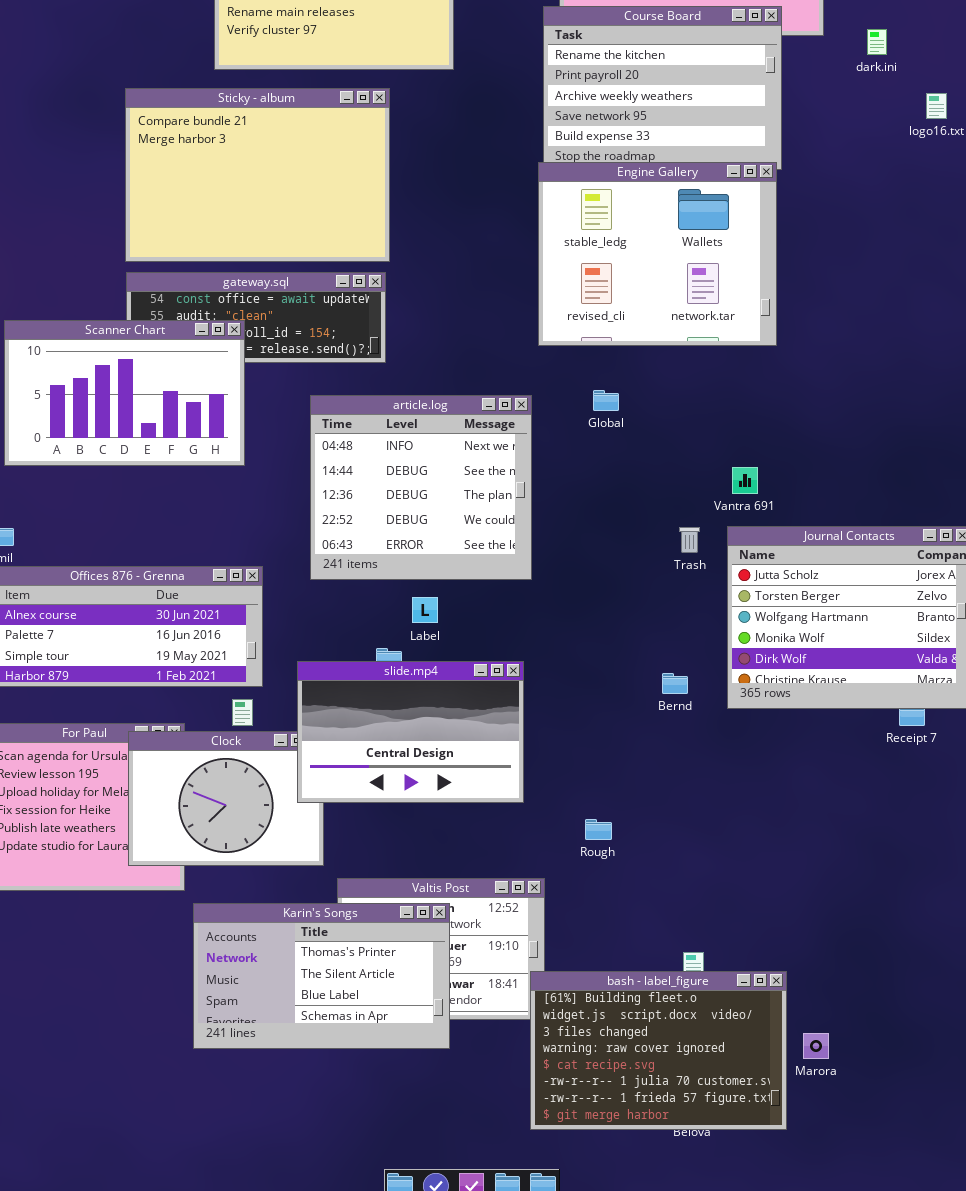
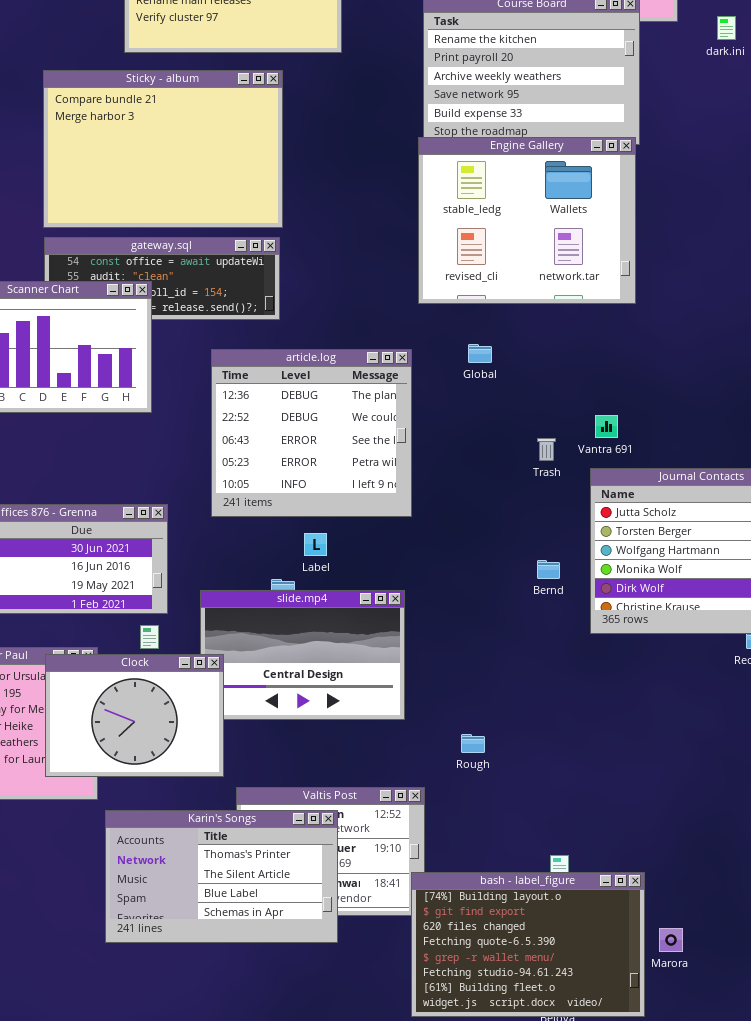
article.log: [310,395,532,580] -> [211,349,412,517], scrolled down 2 rows
Trash: [679,527,700,553] -> [537,438,556,461], moved
Bernd: [662,673,688,694] -> [537,560,560,579], moved
Clock: [128,731,324,866] -> [45,654,224,777], raised
bash - label_figure: [530,971,787,1130] -> [411,872,645,1017], scrolled up 6 rows

